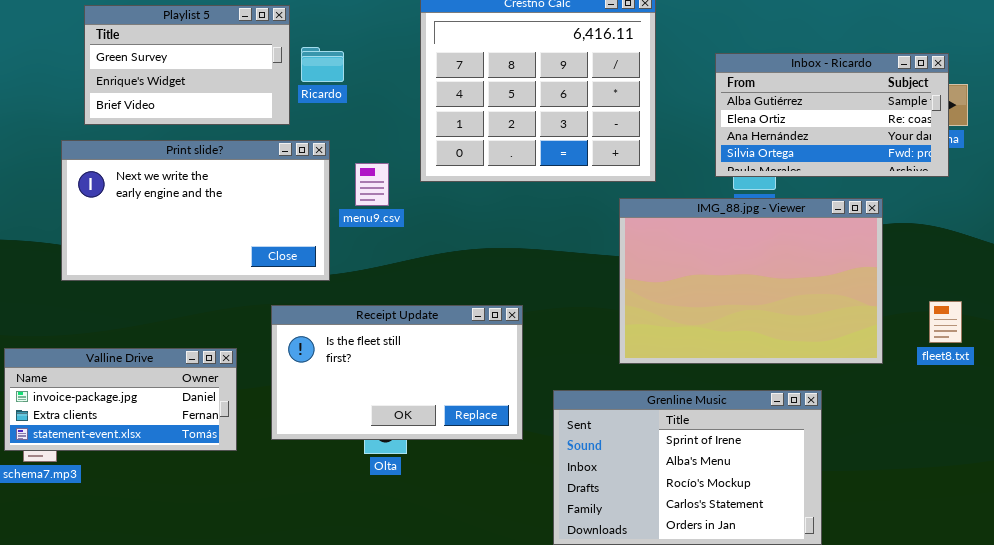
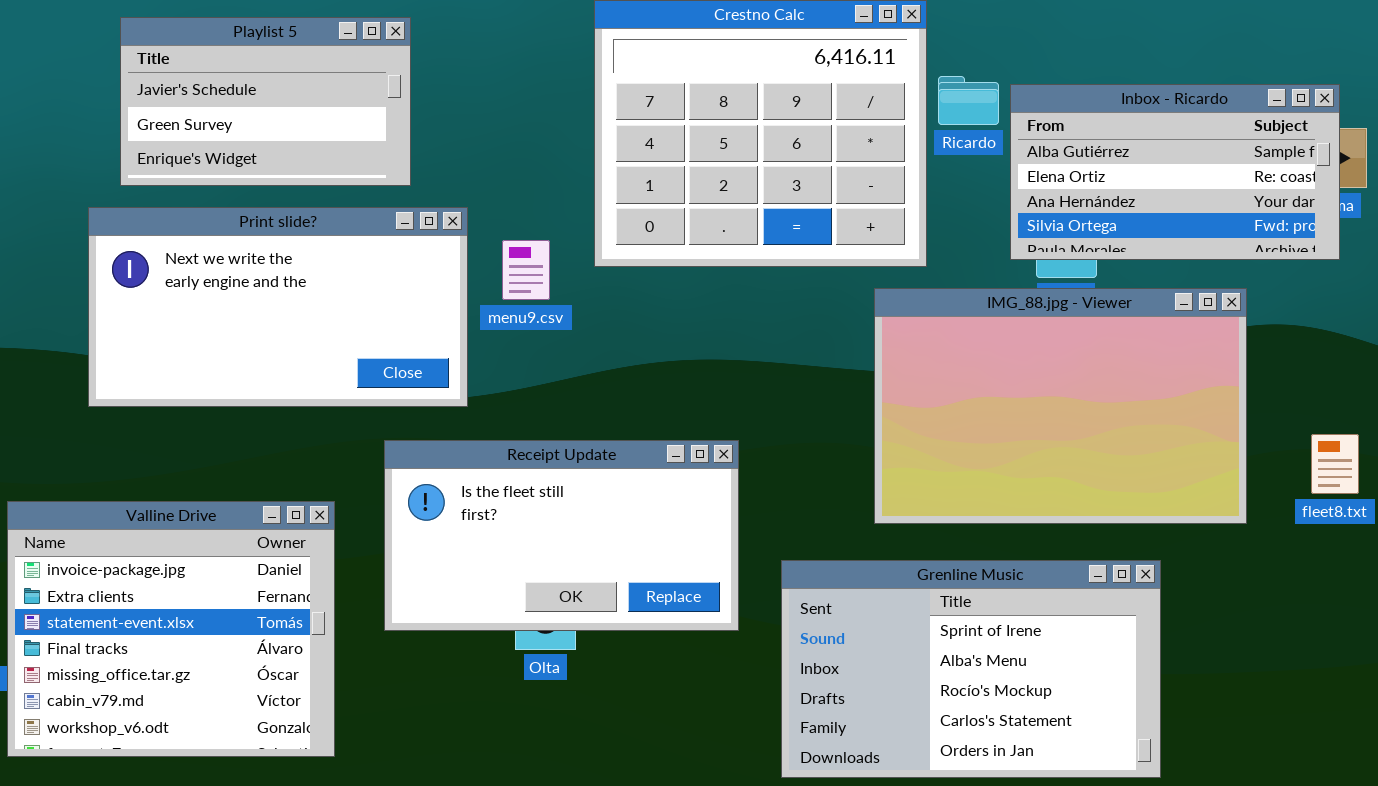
Playlist 5: [84,5,290,125] -> [120,17,411,186], scrolled up 1 row
Ricardo: [301,47,344,82] -> [938,76,999,125], moved
Valline Drive: [4,348,237,451] -> [7,501,335,757], resized

